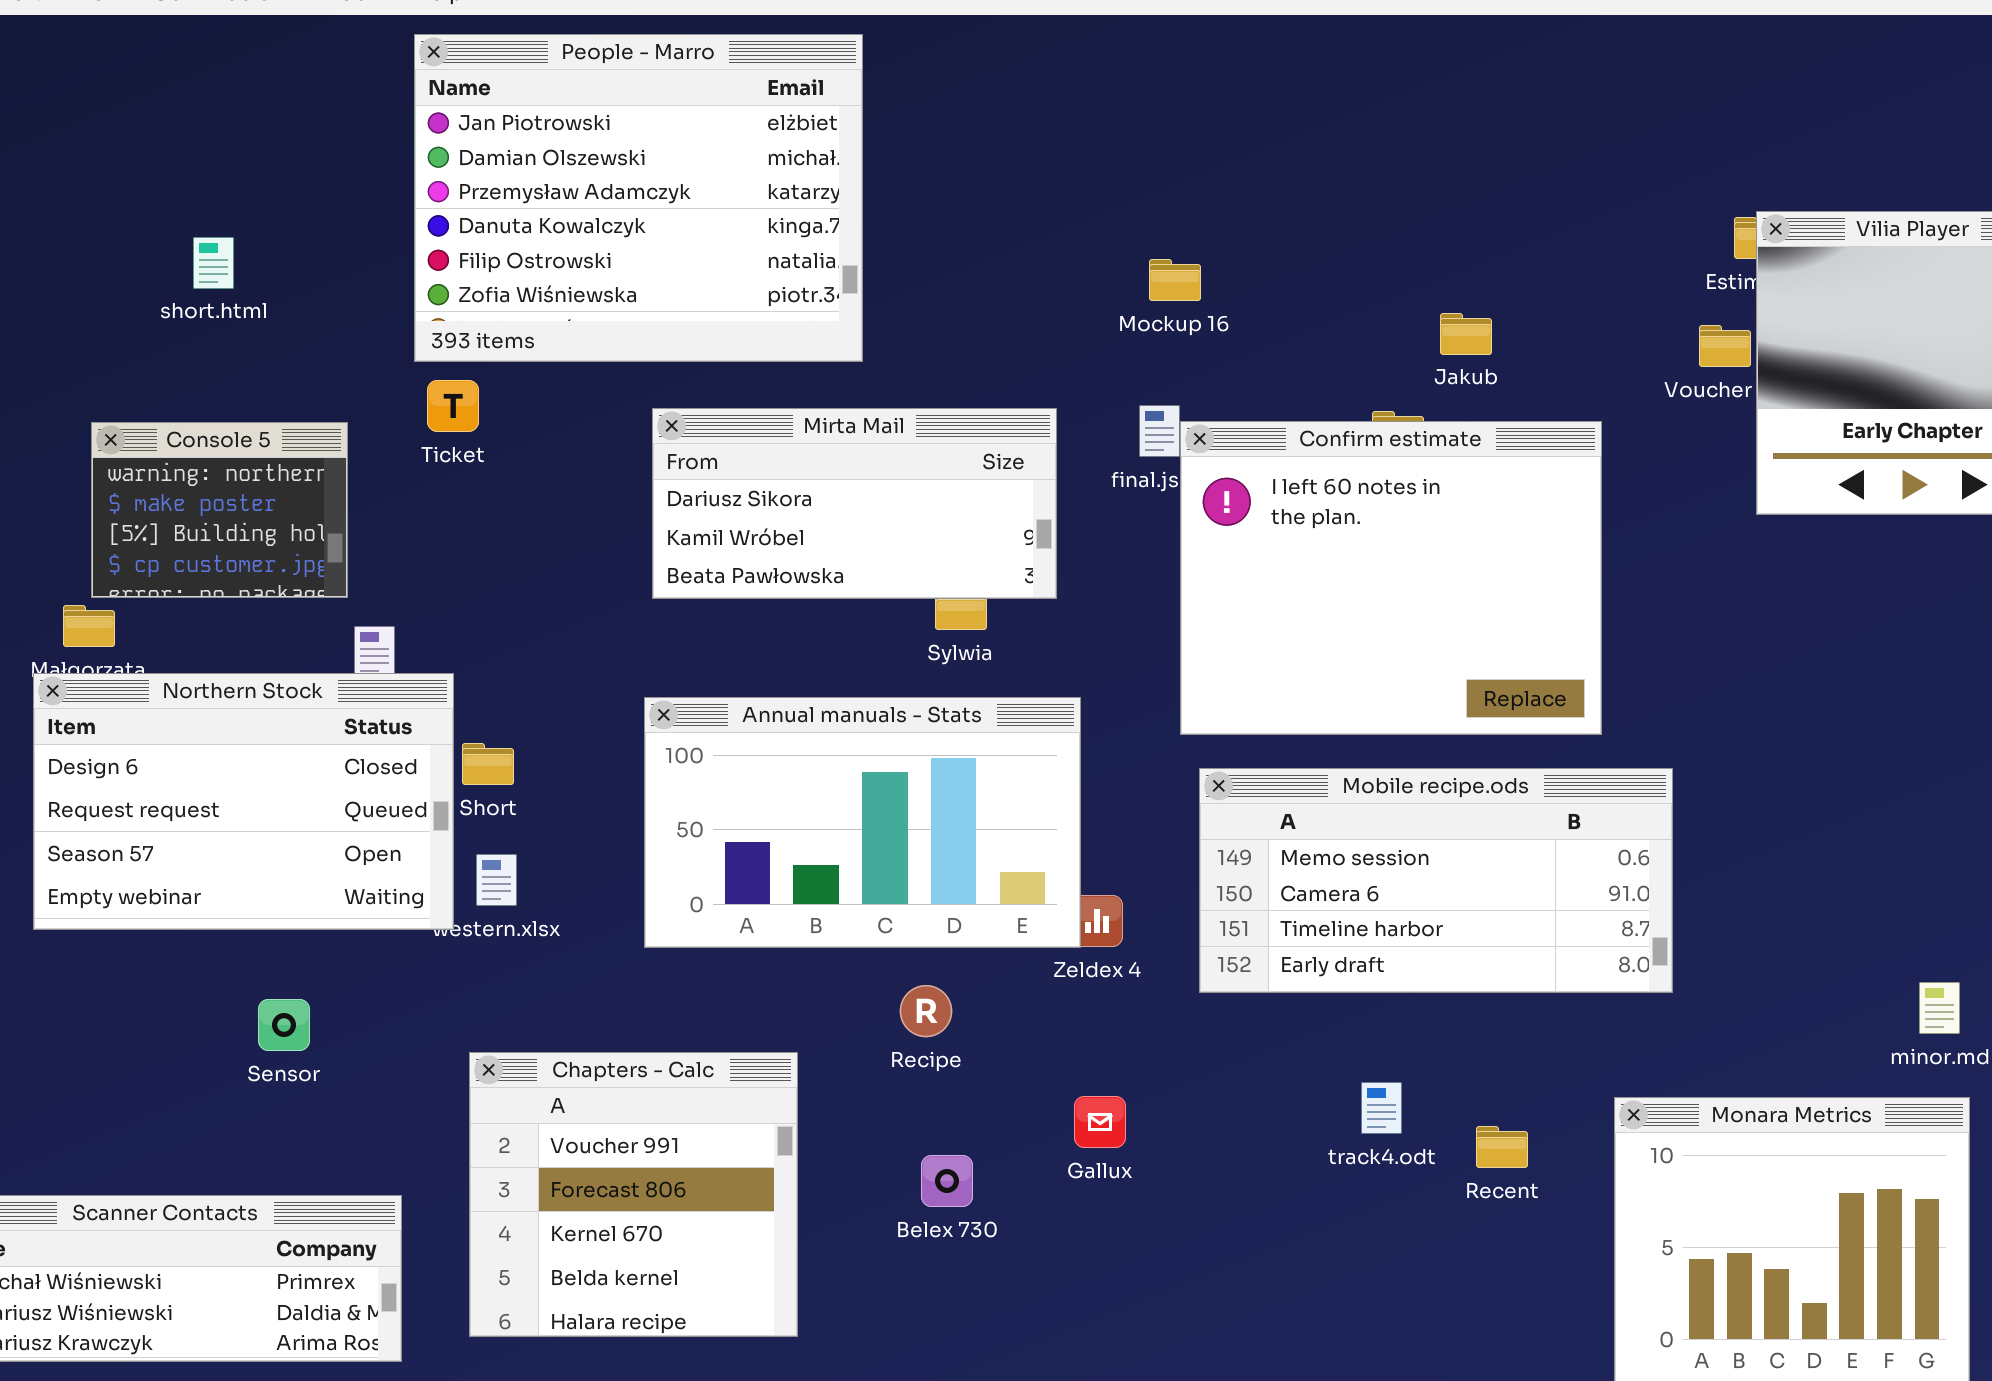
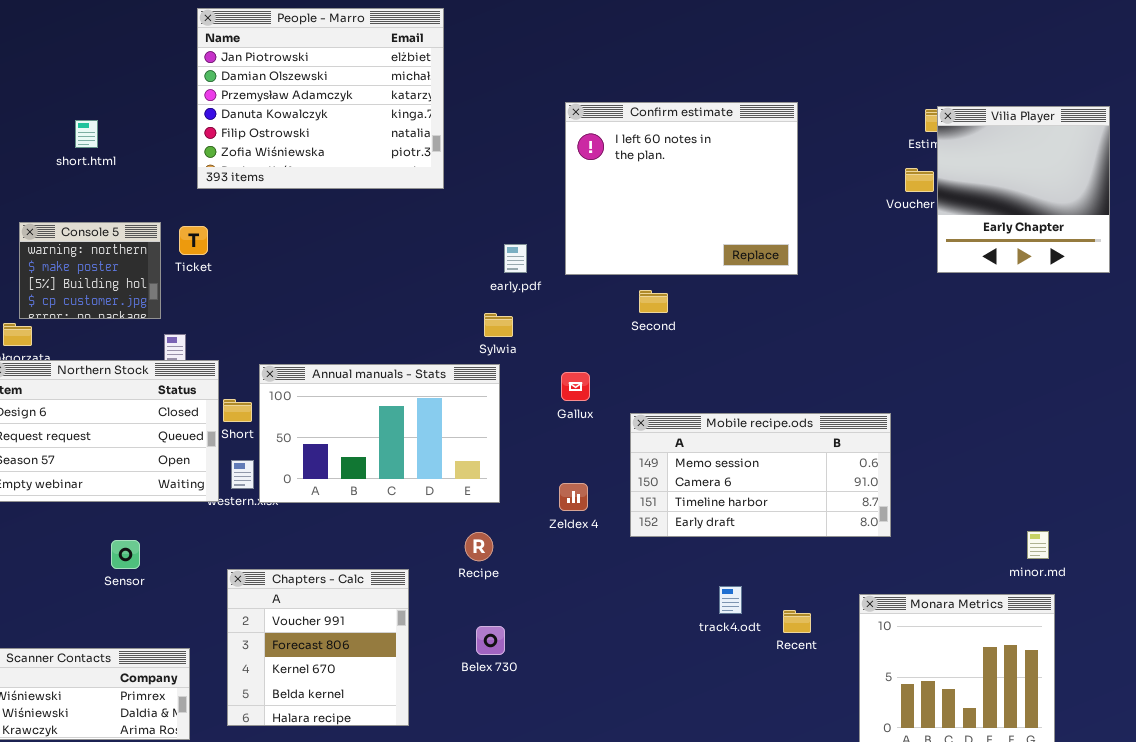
Ticket: [427,380,479,432] -> [179,226,208,255], moved
Mirta Mail: [652,408,1057,599] -> none, closed
Confirm estimate: [1180,421,1602,735] -> [565,102,798,275], moved
Annual manuals - Stats: [644,697,1081,948] -> [259,364,500,503], moved
Gallux: [1074,1096,1126,1148] -> [561,372,590,401], moved

